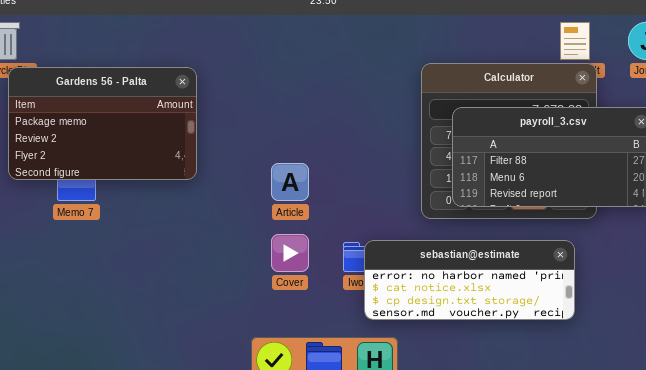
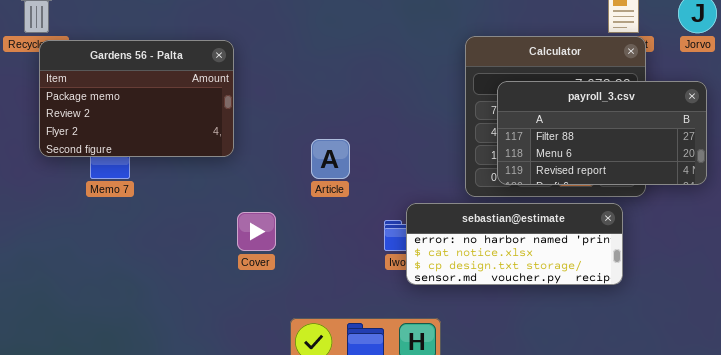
Cover: [271,234,309,272] -> [237,212,276,251], moved
sebastian@estimate: [364,240,575,320] -> [406,203,623,285], moved

